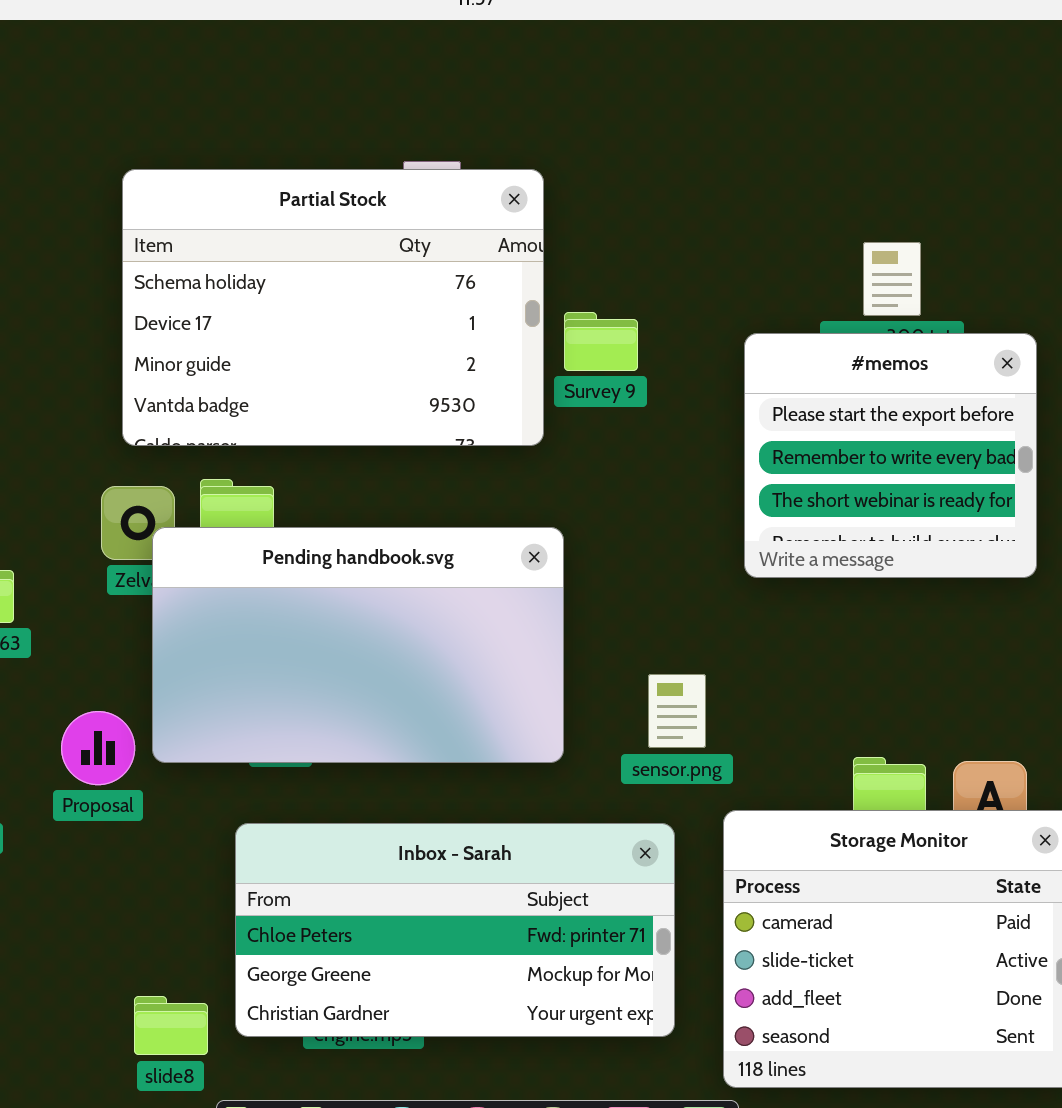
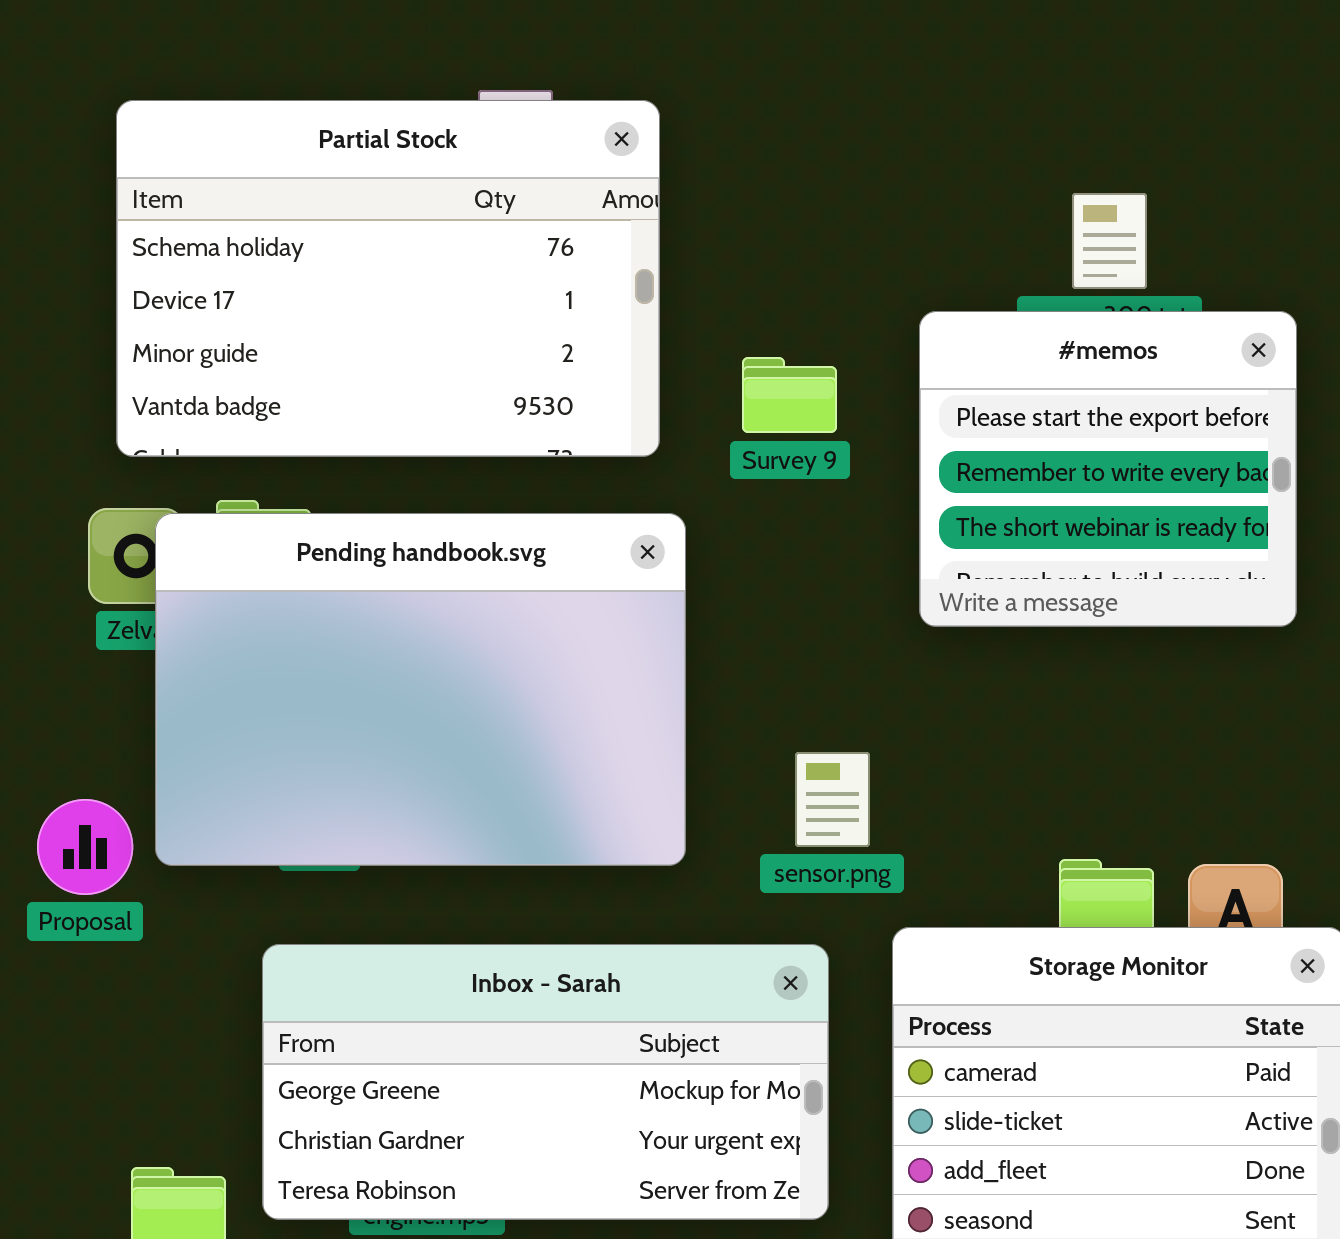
Survey 9: [564,312,638,371] -> [742,357,837,433], moved
Pending handbook.svg: [152,527,564,763] -> [155,513,686,866], resized
Inbox - Sarah: [235,823,675,1037] -> [262,944,829,1220], scrolled down 1 row

